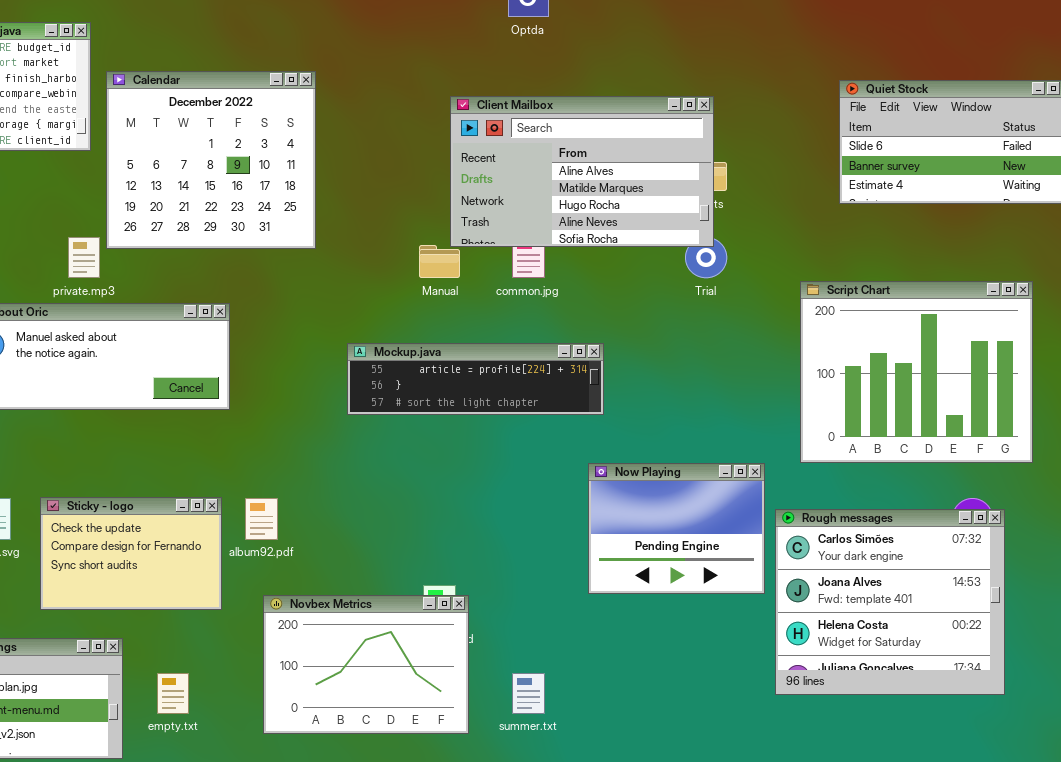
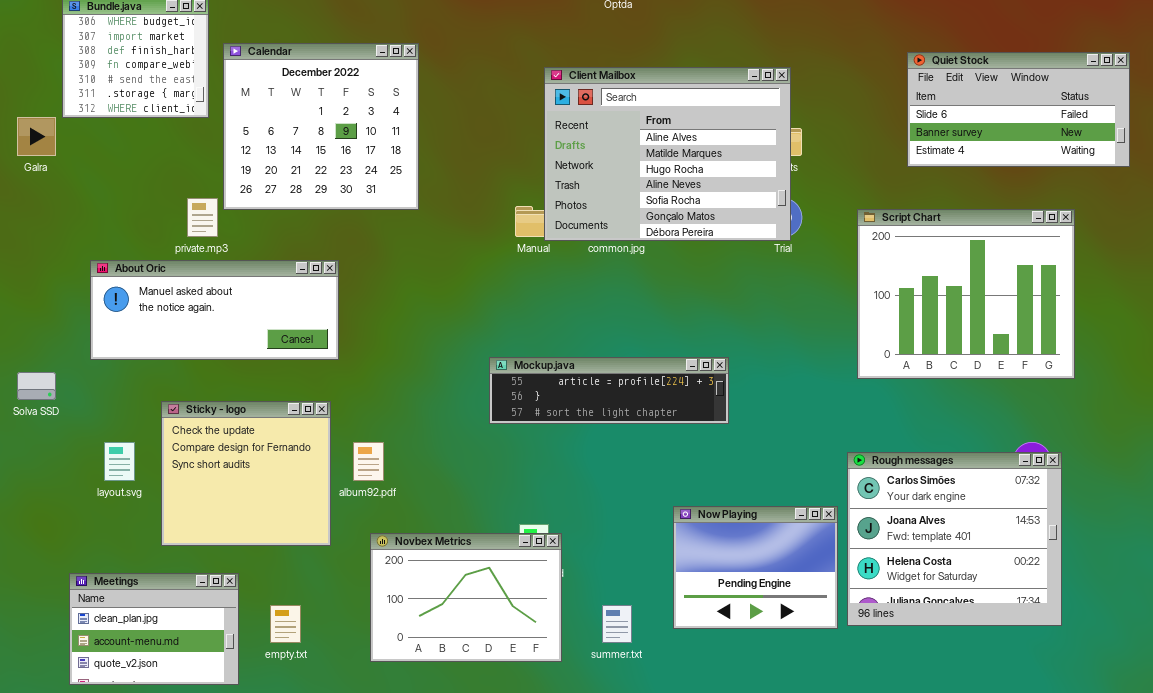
Client Mailbox: [450,96,714,247] -> [544,67,791,241], resized
Script Chart: [800,281,1033,463] -> [857,209,1075,379], moved
Mockup.java: [347,343,604,415] -> [489,357,729,424], moved
Now Playing: [588,463,765,594] -> [673,506,838,629], moved
Sticky - logo: [40,497,222,610] -> [161,401,331,546], resized

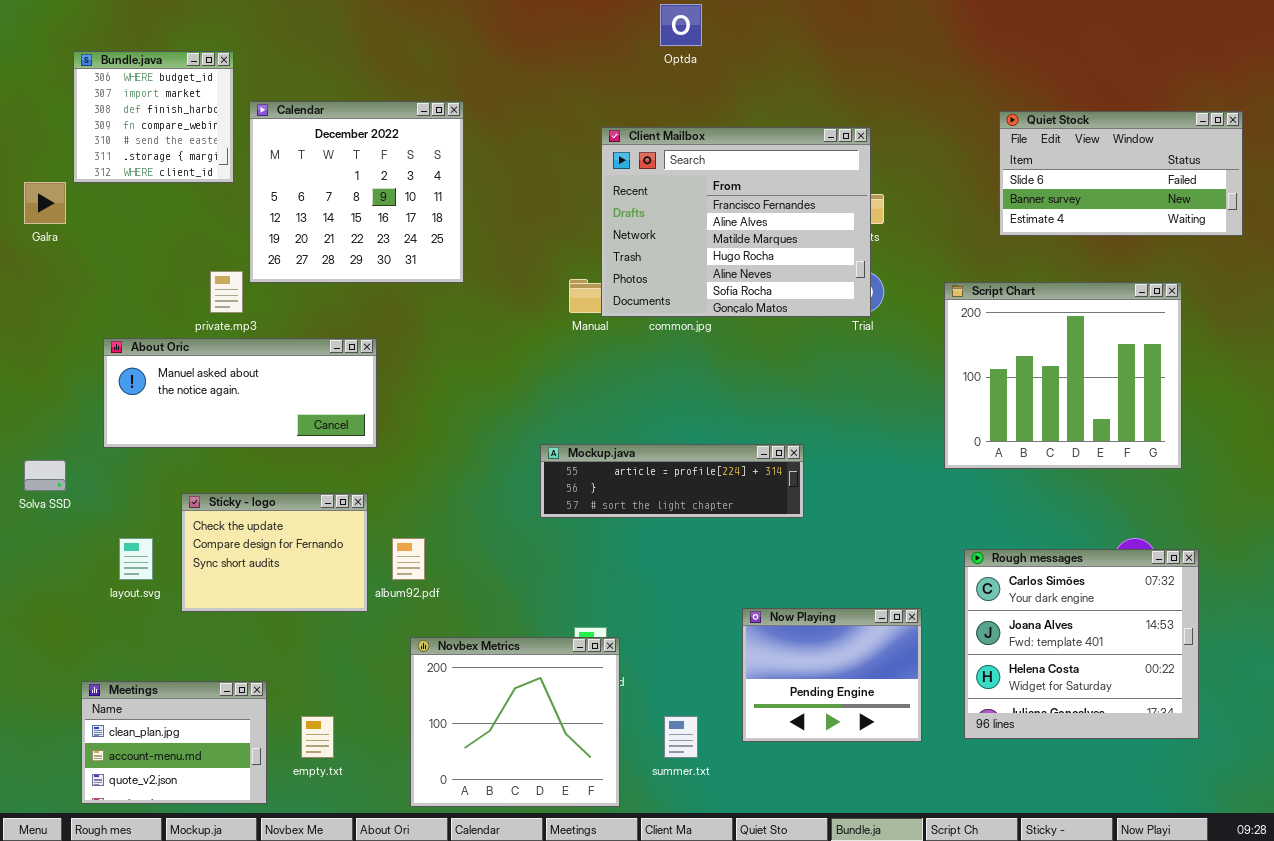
Client Mailbox: [544,67,791,241] -> [601,127,871,317], scrolled up 1 row
Sticky - logo: [161,401,331,546] -> [181,493,368,612], resized
Rough messages: [847,452,1062,626] -> [964,549,1199,739], moved
Novbex Metrics: [370,533,562,662] -> [410,637,620,807], resized

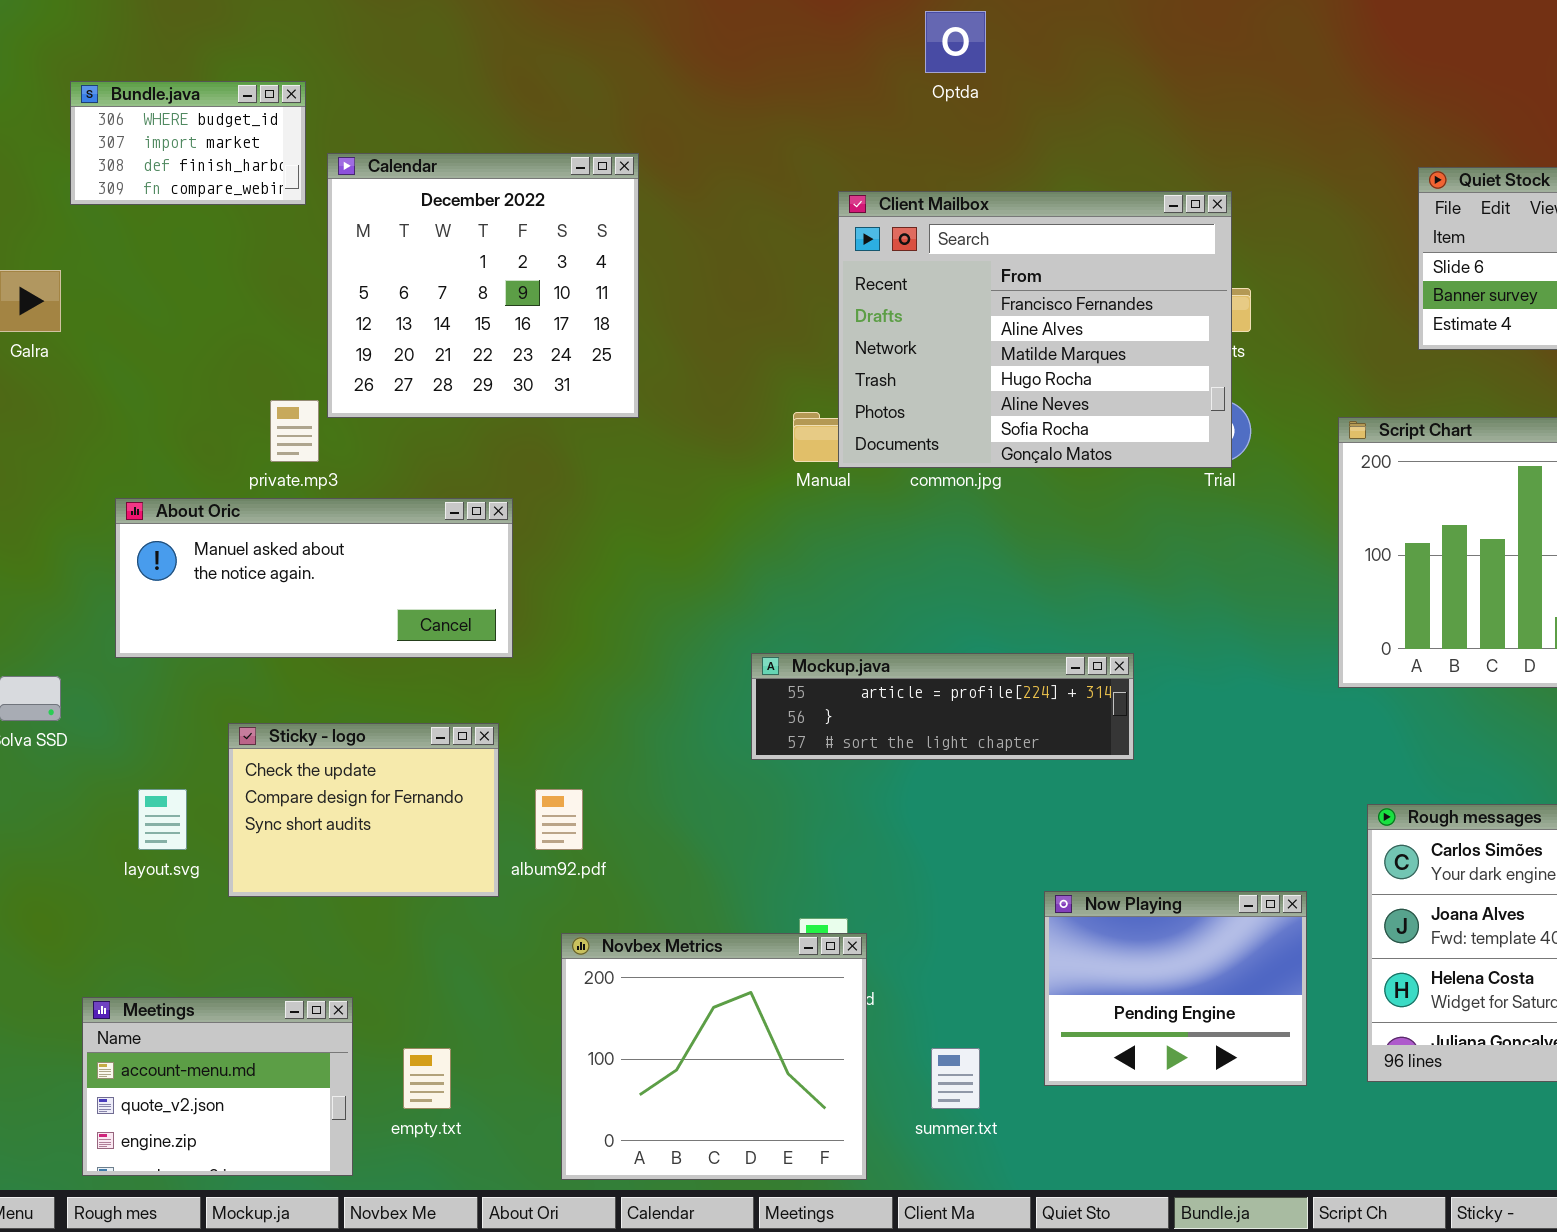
Bundle.java: [73,51,234,183] -> [70,81,306,205], resized
Meetings: [81,681,267,804] -> [82,997,353,1176], scrolled down 1 row

